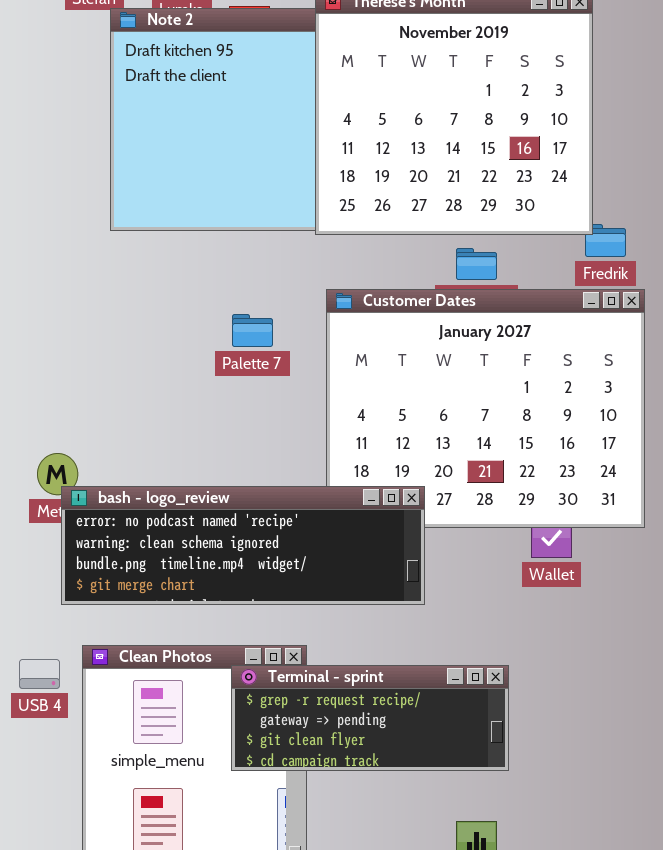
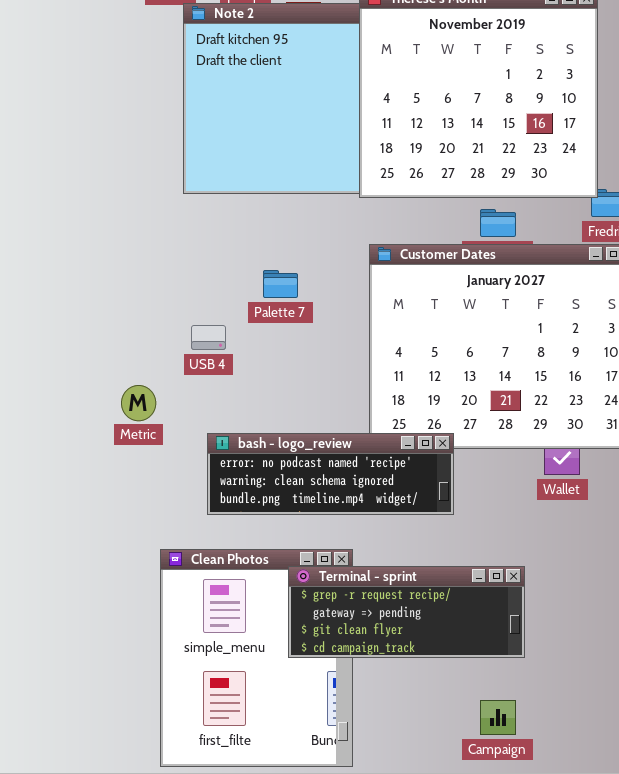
Palette 7: [232,314,273,347] -> [263,270,298,298], moved
bash - logo_review: [61,486,425,605] -> [207,433,454,515], resized
USB 4: [19,659,60,689] -> [191,325,226,350], moved

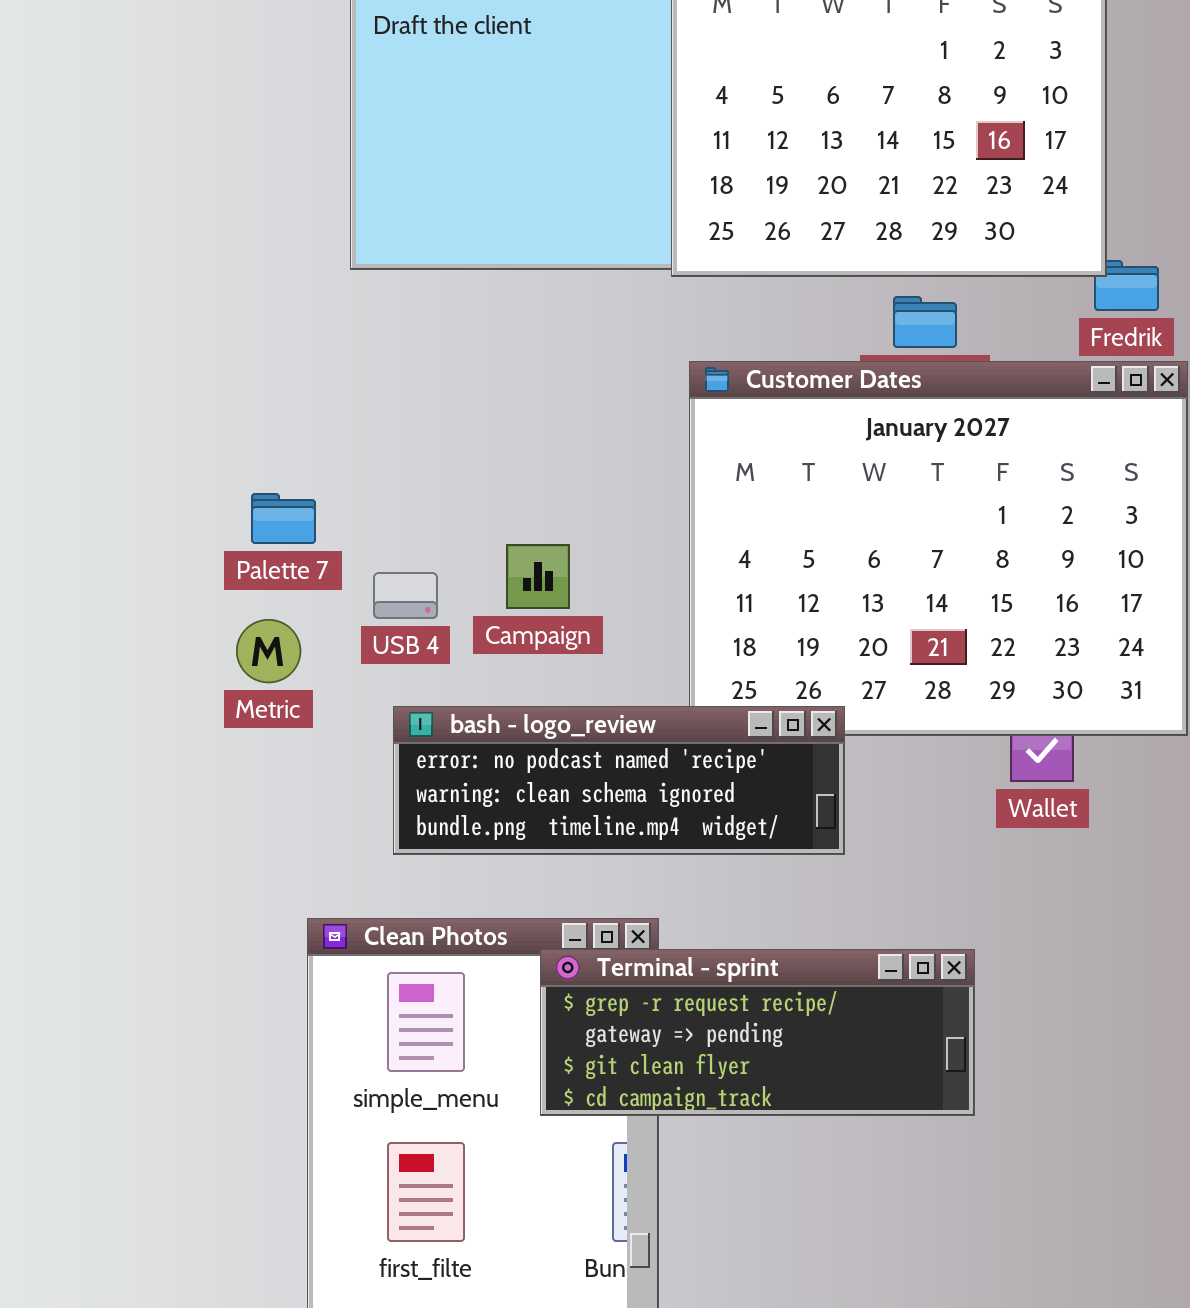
Palette 7: [263,270,298,298] -> [251,493,316,544], moved
USB 4: [191,325,226,350] -> [373,572,438,619], moved
Campaign: [480,700,516,735] -> [506,544,570,609], moved

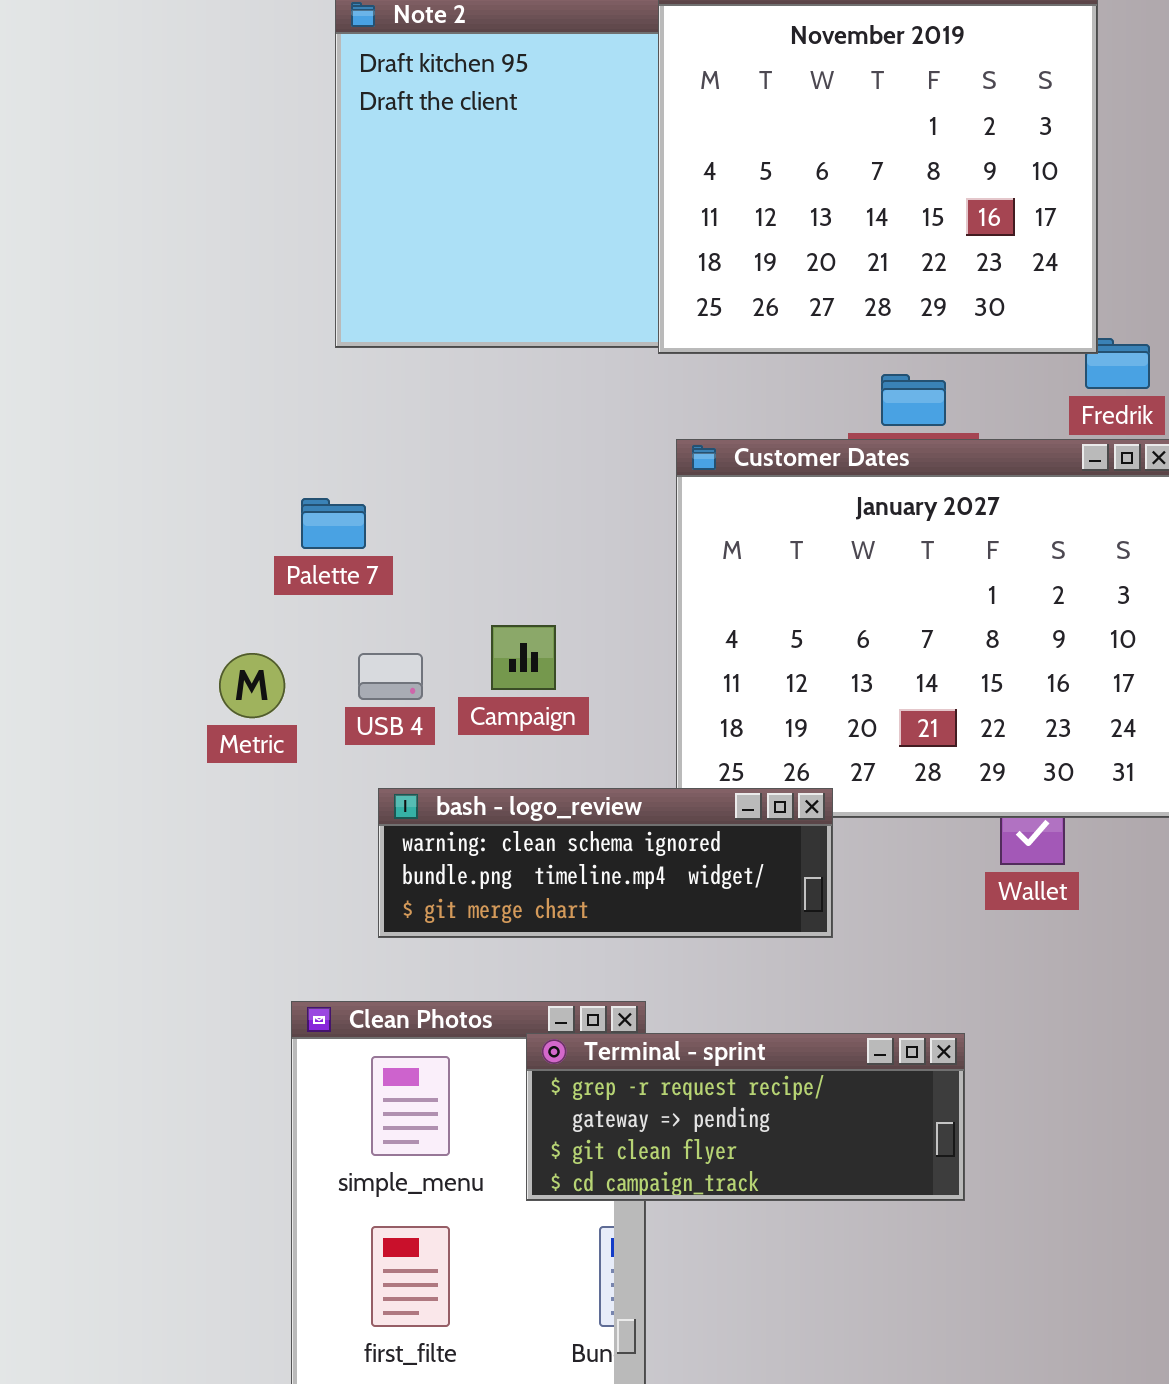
Palette 7: [251,493,316,544] -> [301,498,366,549], moved
Metric: [236,619,301,683] -> [219,653,285,718], moved
bash - logo_review: [393,706,845,855] -> [378,788,833,938], scrolled down 1 row

